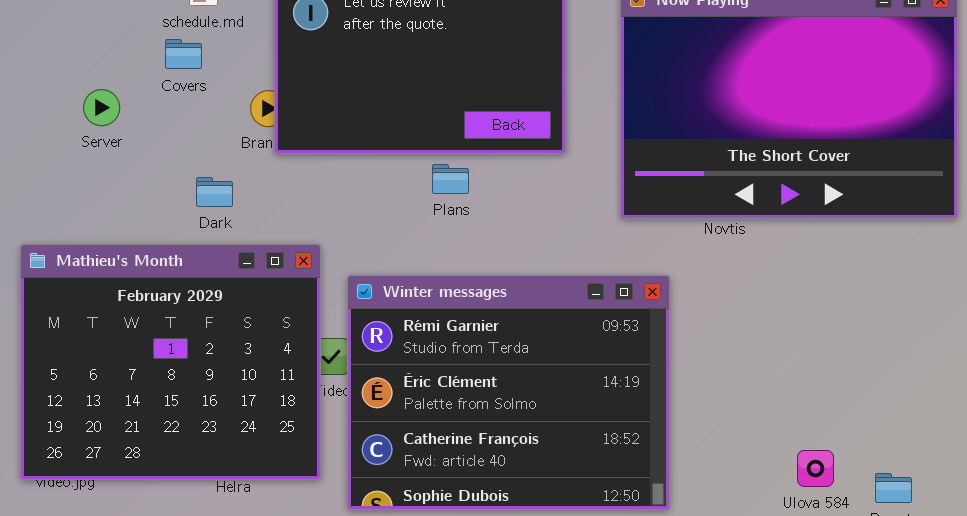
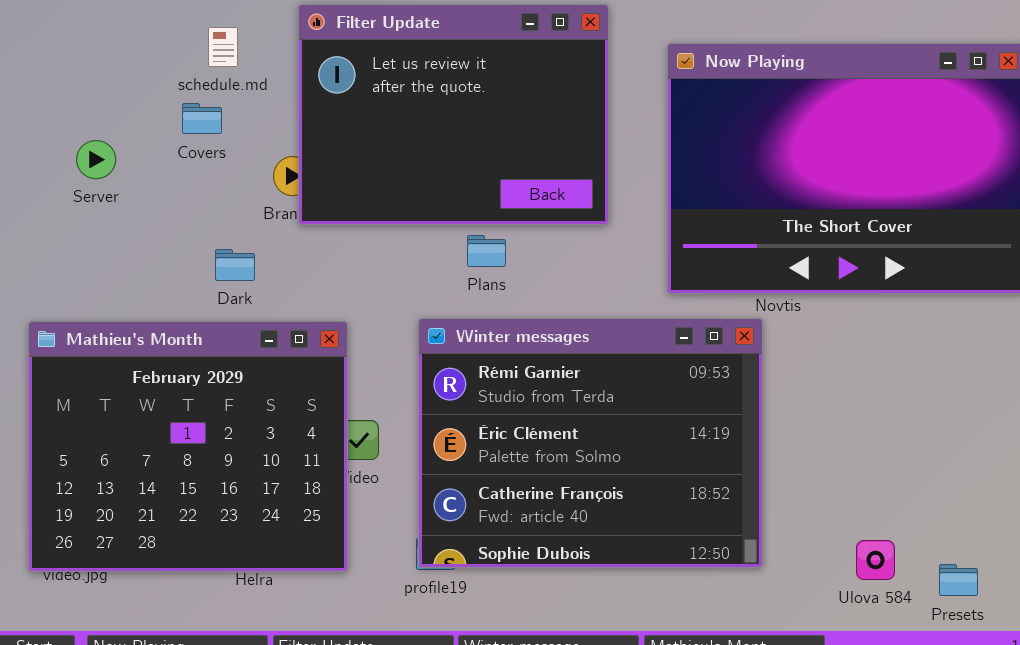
Server: [83,89,120,126] -> [76,140,116,179], moved
Winter messages: [347,275,670,510] -> [418,318,763,568], moved

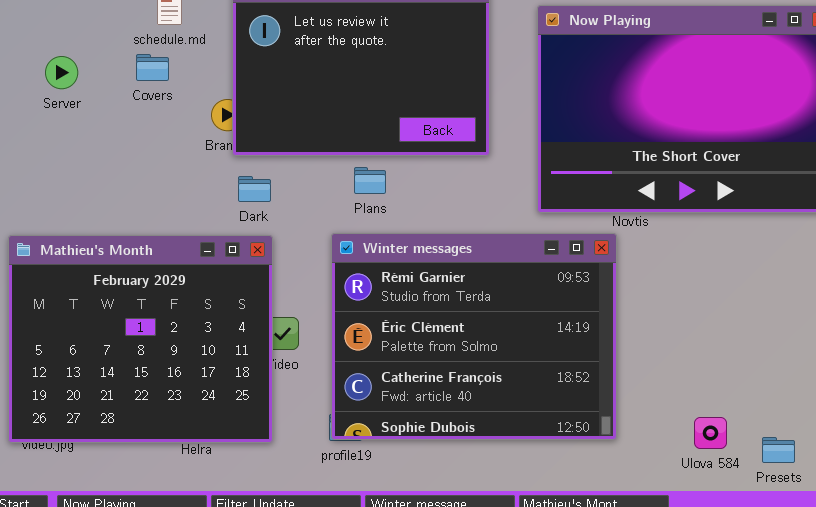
Server: [76,140,116,179] -> [45,56,78,89], moved
Plans: [467,235,506,267] -> [354,167,386,194], moved
Dark: [215,249,255,281] -> [238,176,271,202], moved

